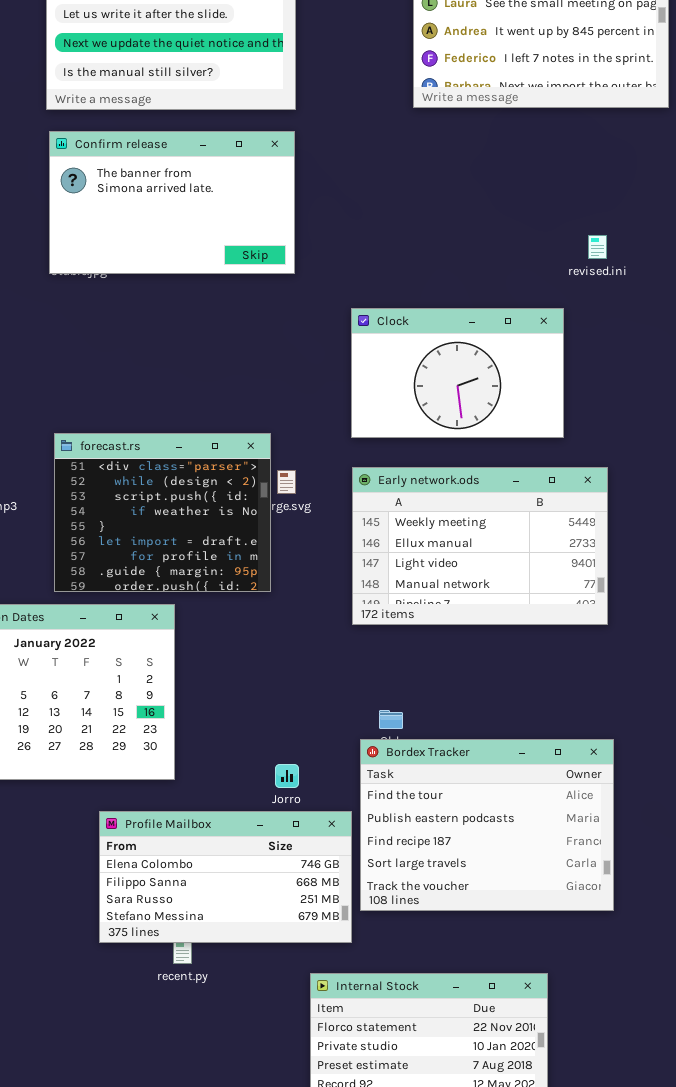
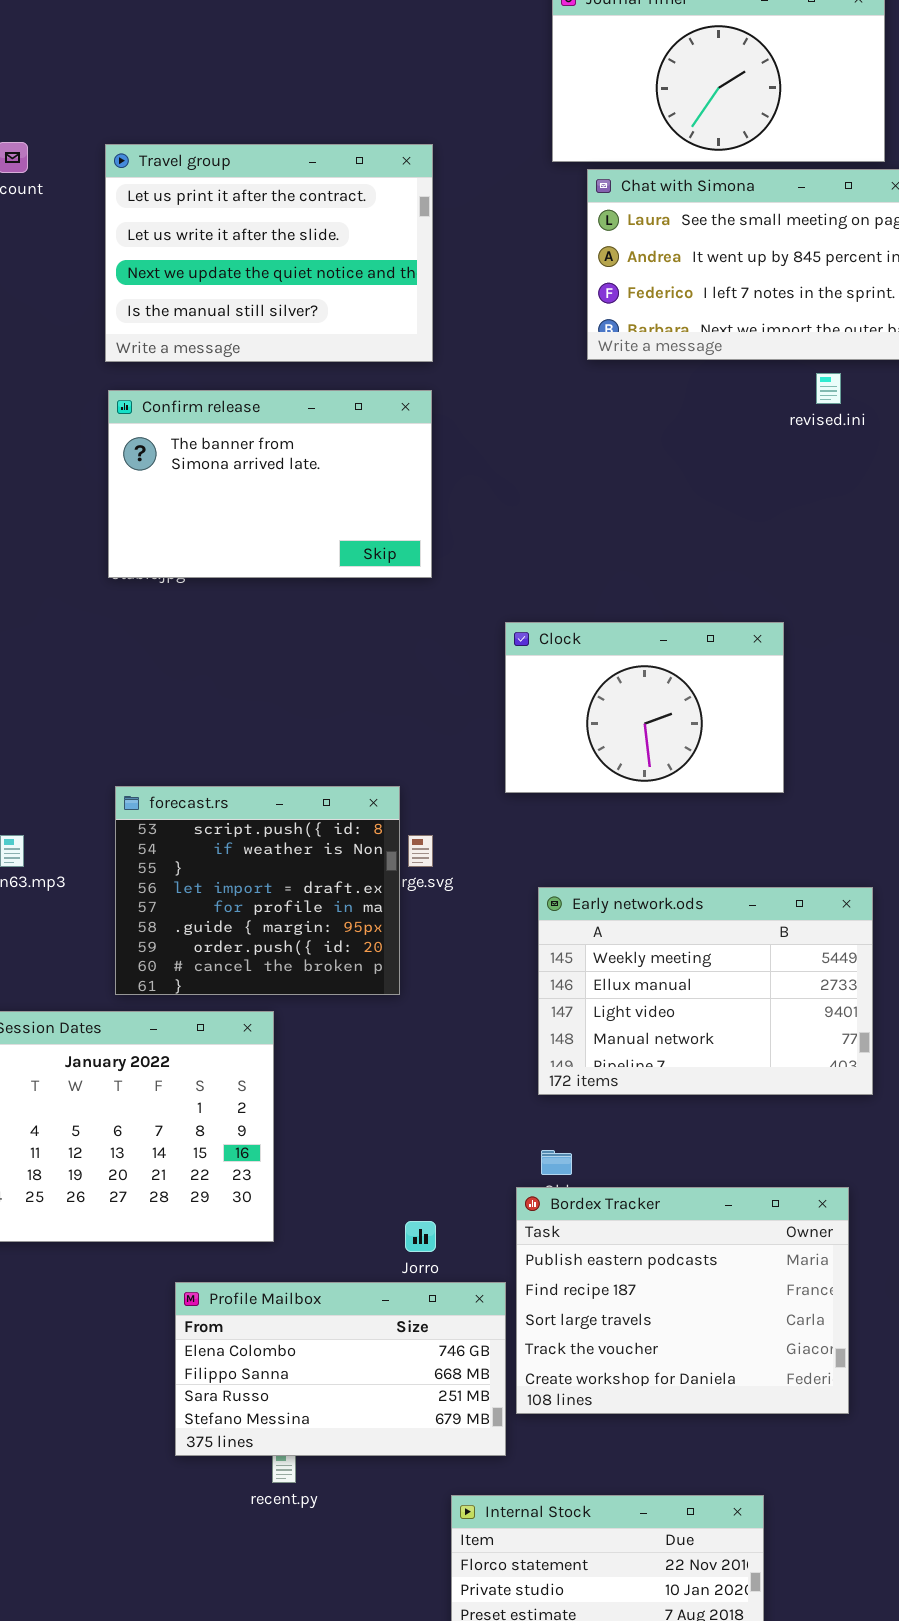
revised.ini: [588,235,607,259] -> [816,373,841,404], moved
forecast.rs: [54,433,271,592] -> [115,786,400,995], scrolled down 2 rows
Early network.ods: [352,467,608,625] -> [538,887,873,1095], moved
Bordex Tracker: [360,739,614,911] -> [516,1187,849,1414], scrolled down 1 row

